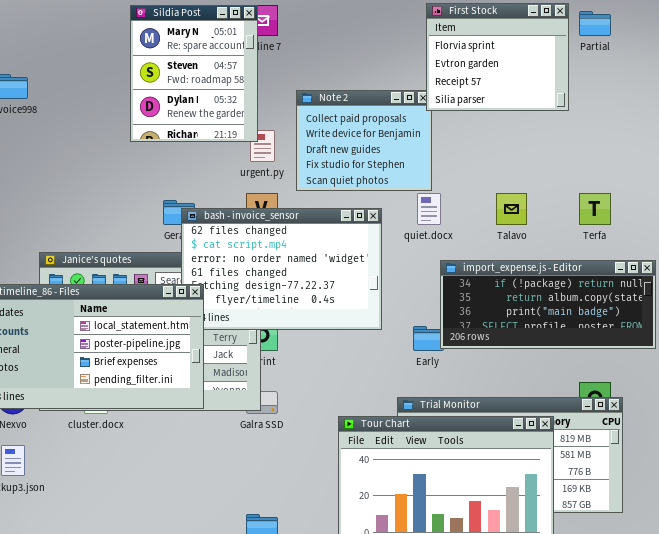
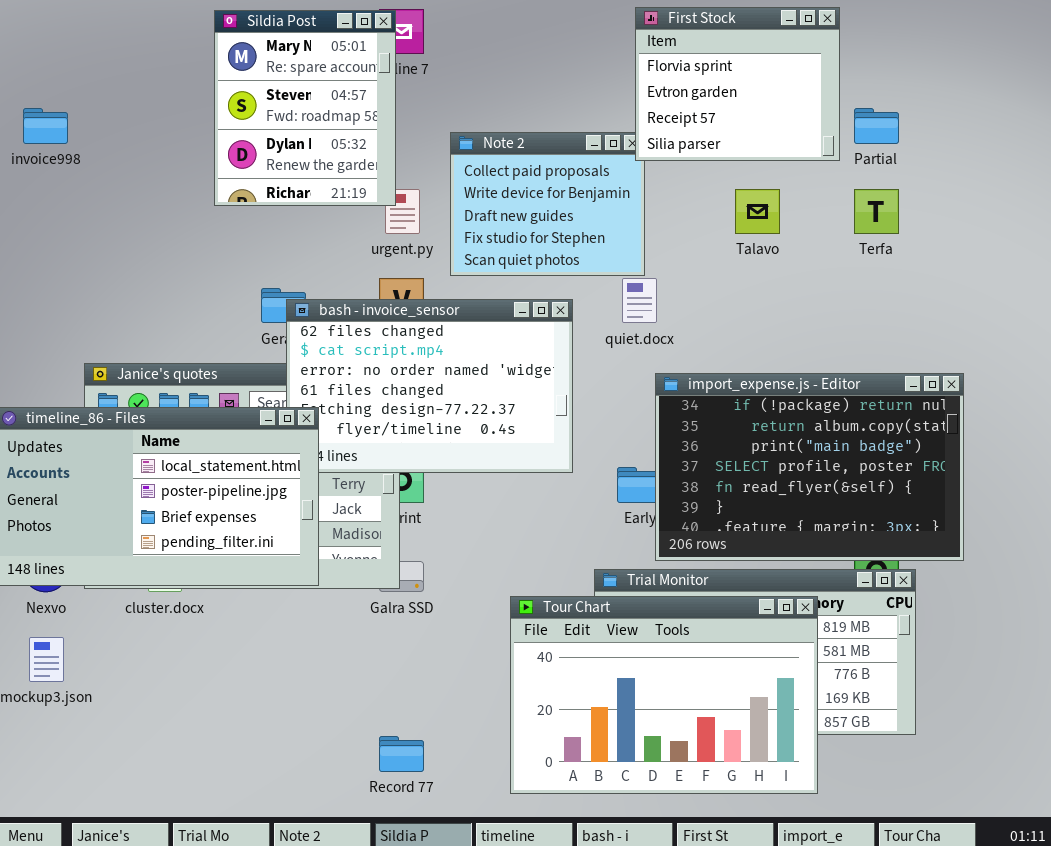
Partial: [579,11,611,36] -> [854,108,899,144], moved
Talavo: [496,193,527,225] -> [735,189,780,234], moved
Terfa: [579,193,611,225] -> [854,189,899,234], moved
import_expense.js - Editor: [440,260,656,349] -> [655,373,964,561], resized

